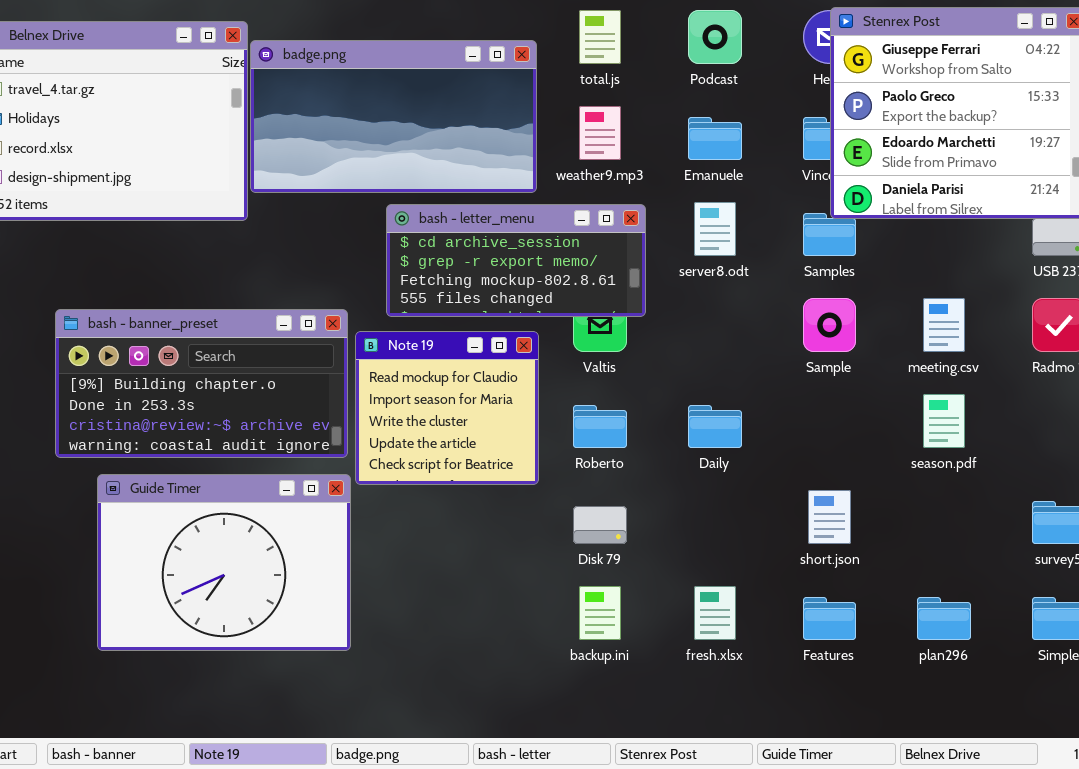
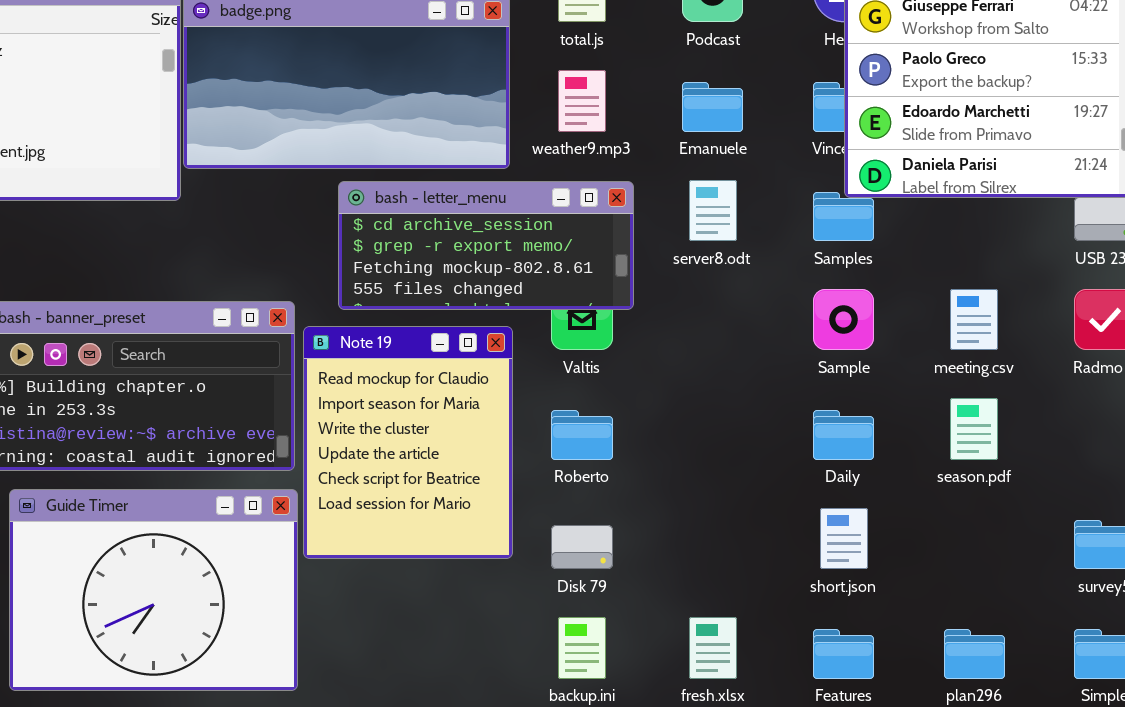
Note 19: [355,331,539,485] -> [303,326,513,559], resized
Daily: [688,405,742,448] -> [813,410,874,460], moved

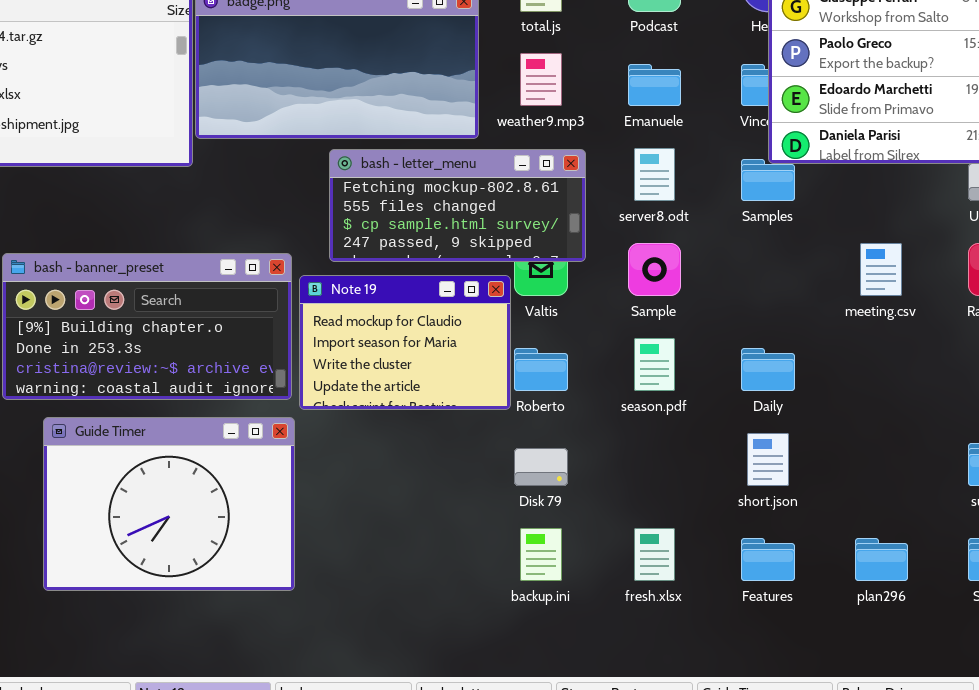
bash - letter_menu: [338,181,634,310] -> [329,149,586,262], scrolled down 2 rows
Sample: [813,289,874,350] -> [628,243,681,296], moved
Note 19: [303,326,513,559] -> [299,275,511,410], resized
season.pdf: [950,398,998,460] -> [634,338,675,391], moved

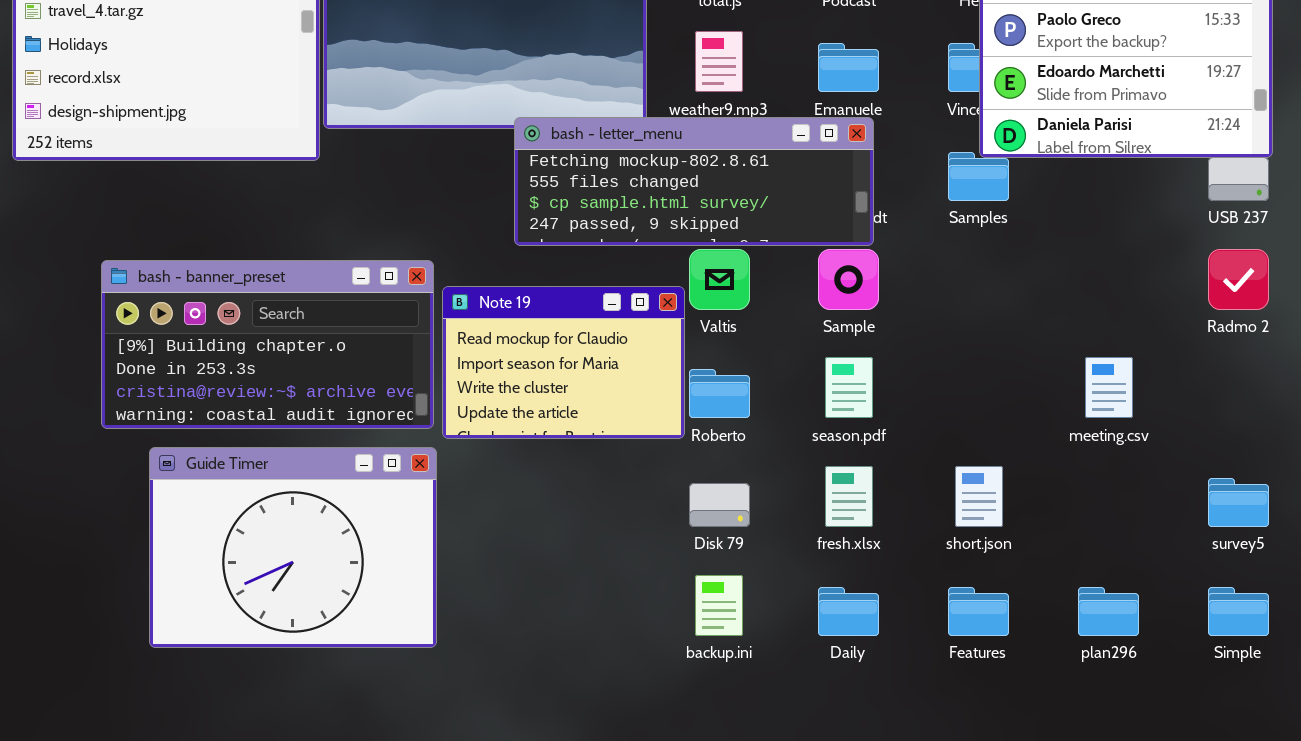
bash - letter_menu: [329,149,586,262] -> [514,117,874,246], moved, resized
meeting.csv: [860,243,902,296] -> [1085,357,1133,418], moved
Daily: [741,348,795,391] -> [818,587,879,636], moved
fresh.xlsx: [634,528,675,581] -> [825,466,873,527], moved

